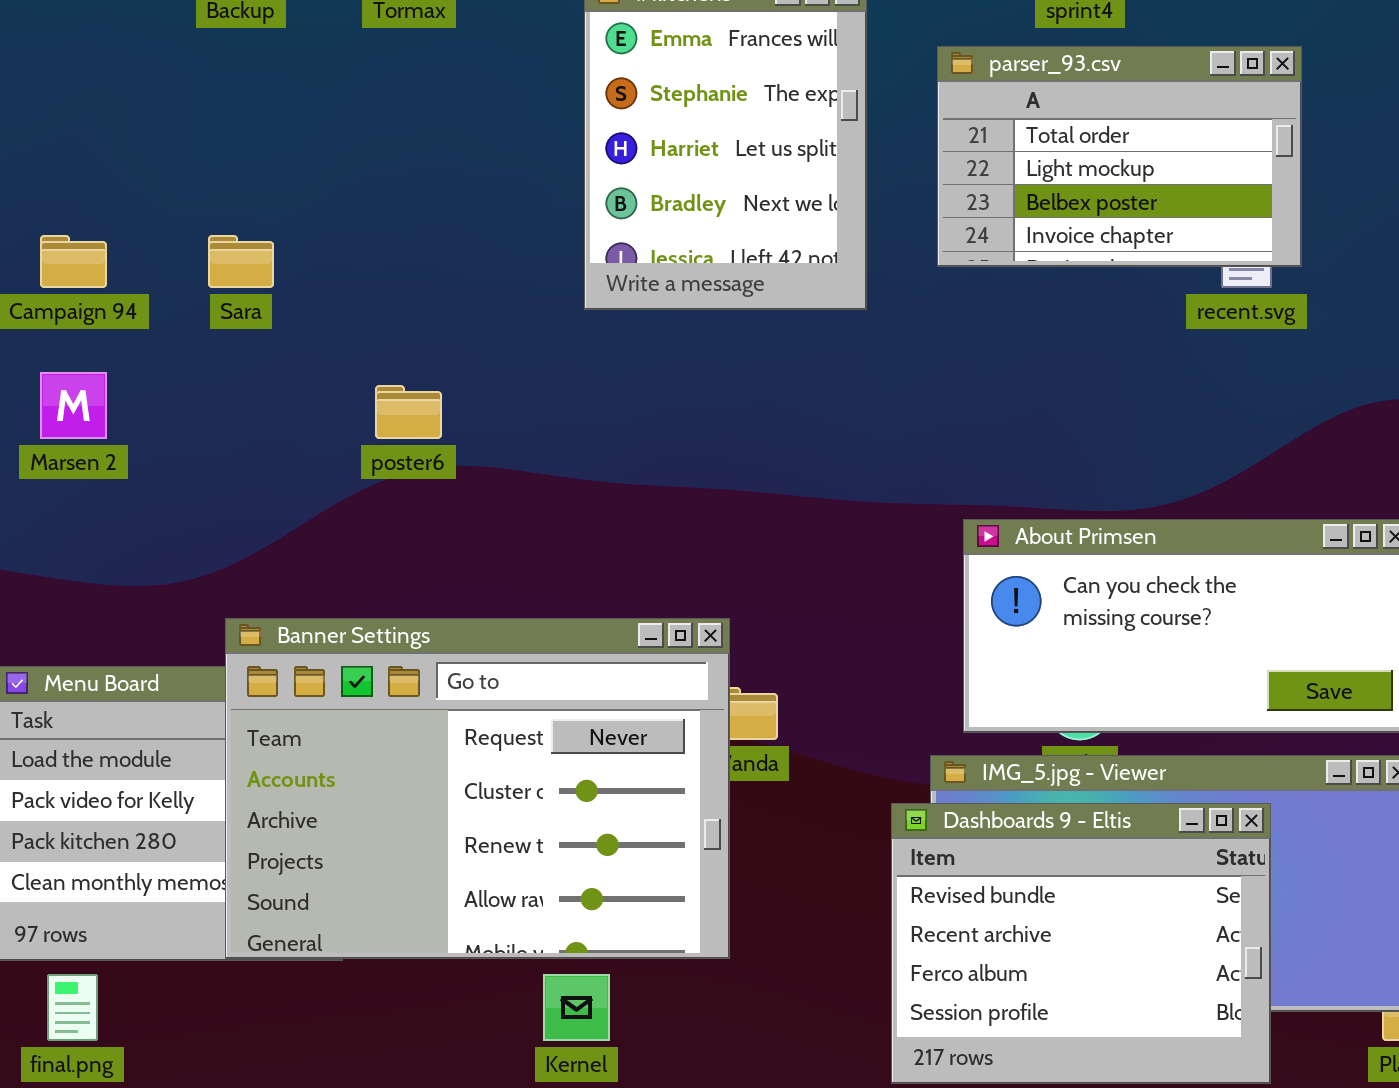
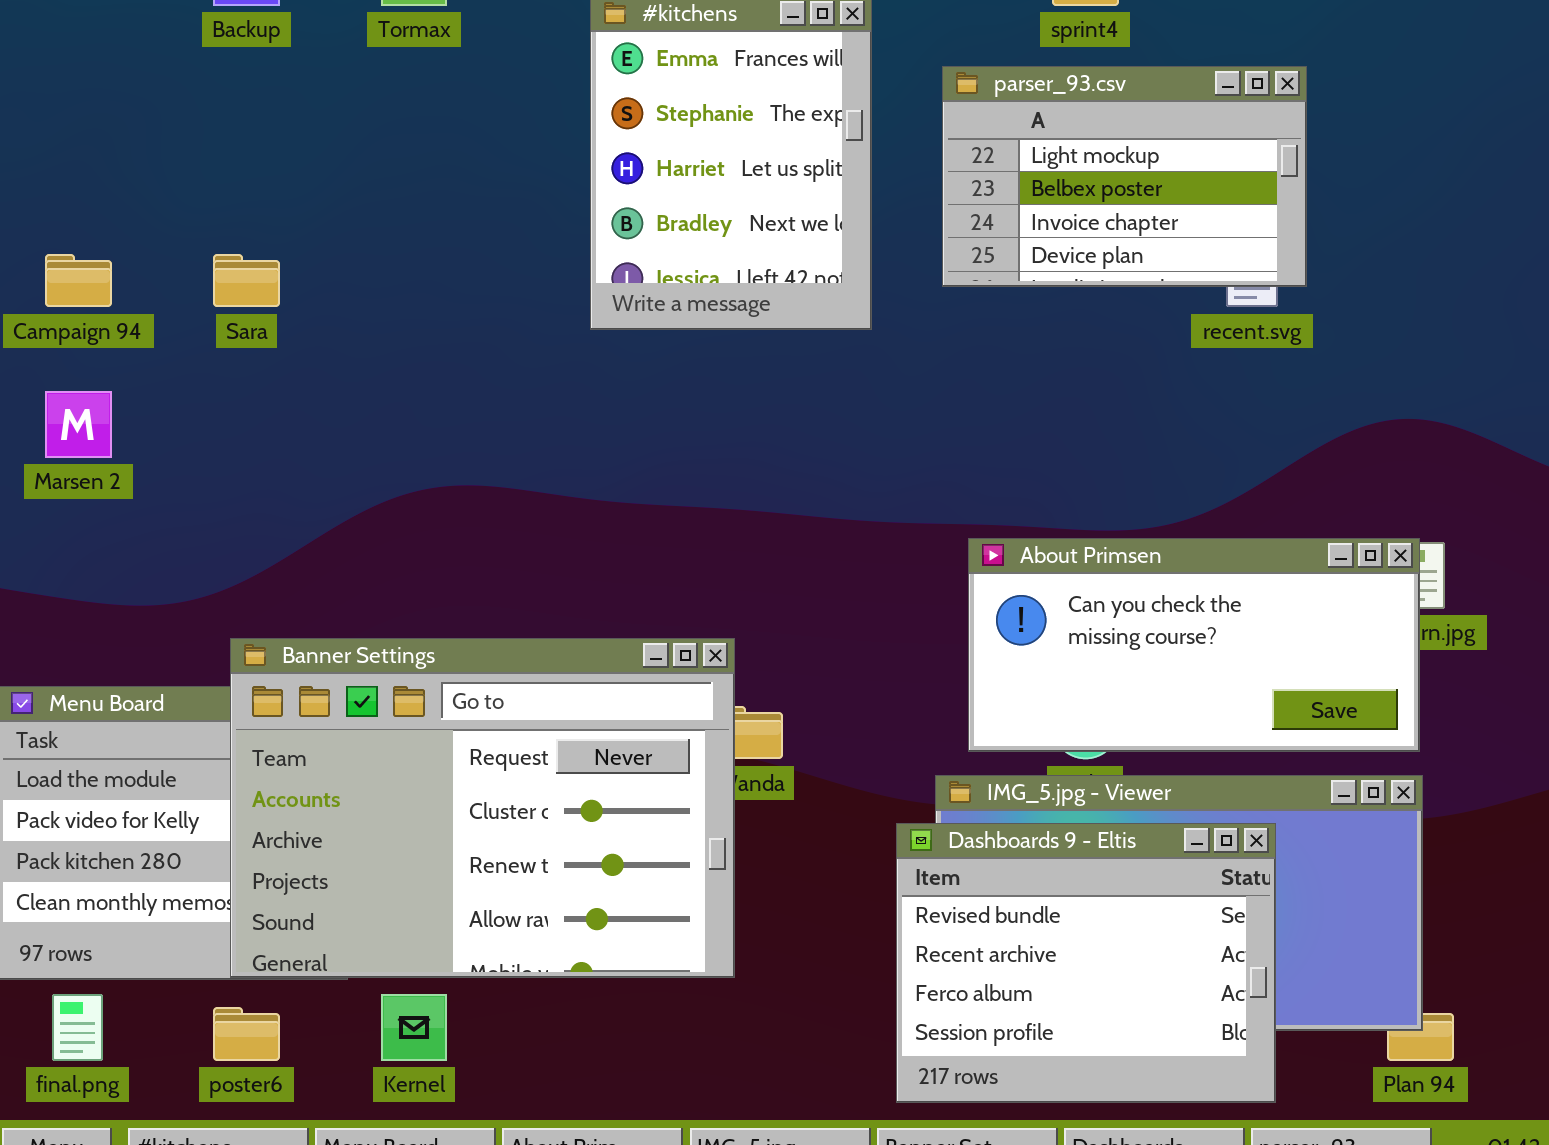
parser_93.csv: [937,46,1302,267] -> [942,66,1307,287], scrolled down 1 row
poster6: [375,385,442,439] -> [213,1007,280,1061], moved
Kernel: [543,974,610,1041] -> [381,994,447,1061], moved

